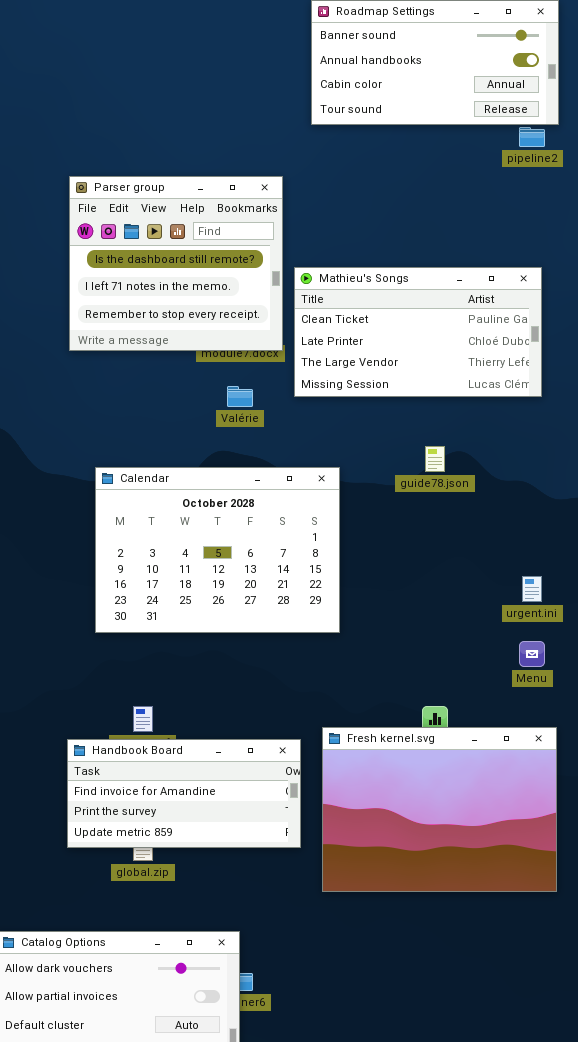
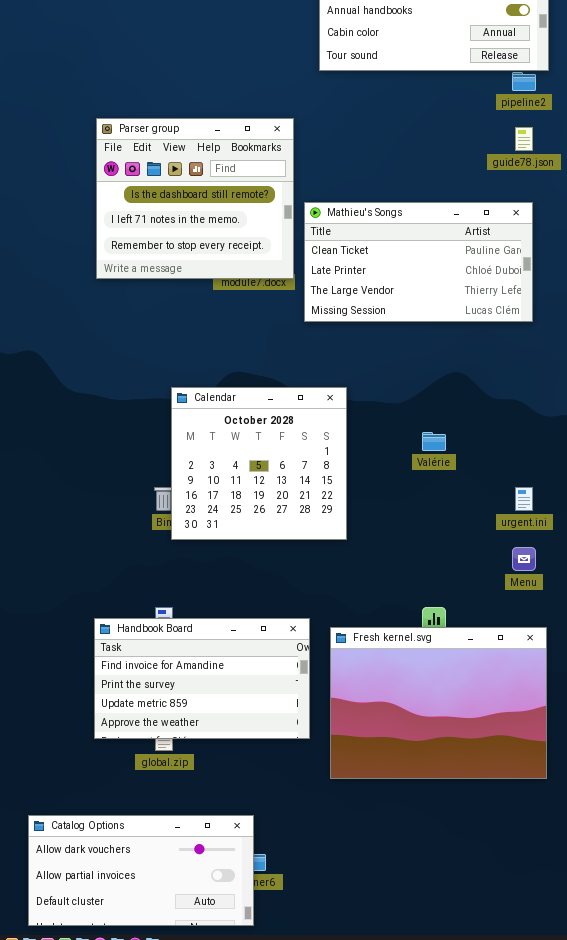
Valérie: [227,386,253,407] -> [422,432,446,451], moved
guide78.json: [425,446,445,472] -> [515,127,533,151], moved
Calendar: [95,467,340,633] -> [171,387,347,540], resized
Handbook Board: [67,739,301,848] -> [94,618,310,739], resized

